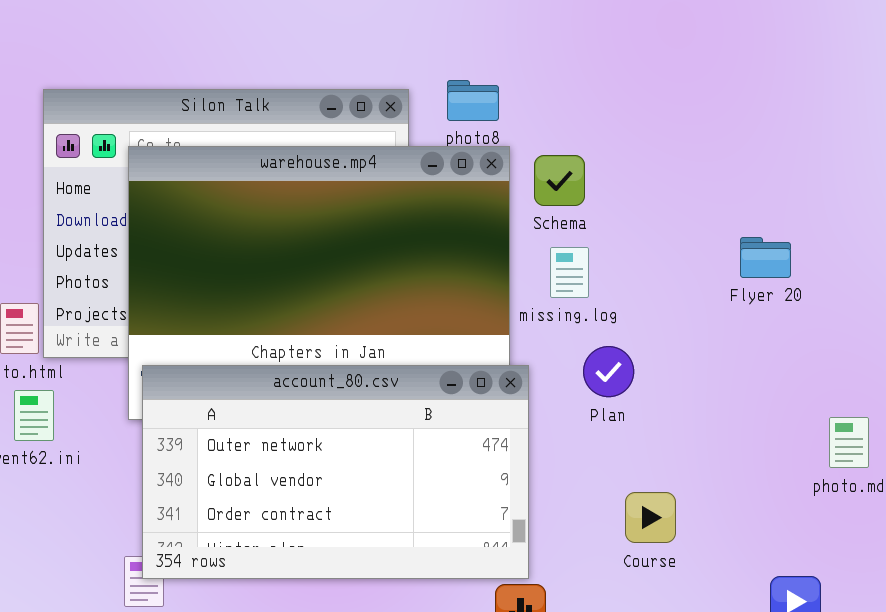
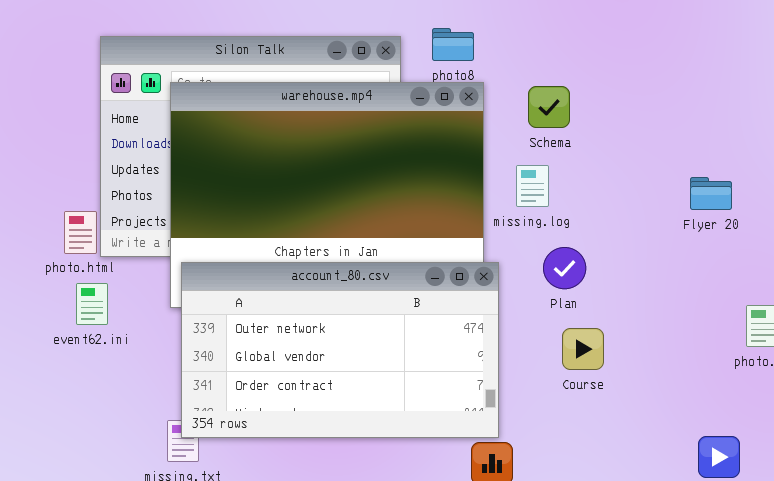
Schema: [534,155,585,206] -> [528,86,570,128], moved
Flyer 20: [740,237,791,278] -> [690,177,732,210], moved
Course: [625,492,676,543] -> [562,328,604,370], moved

